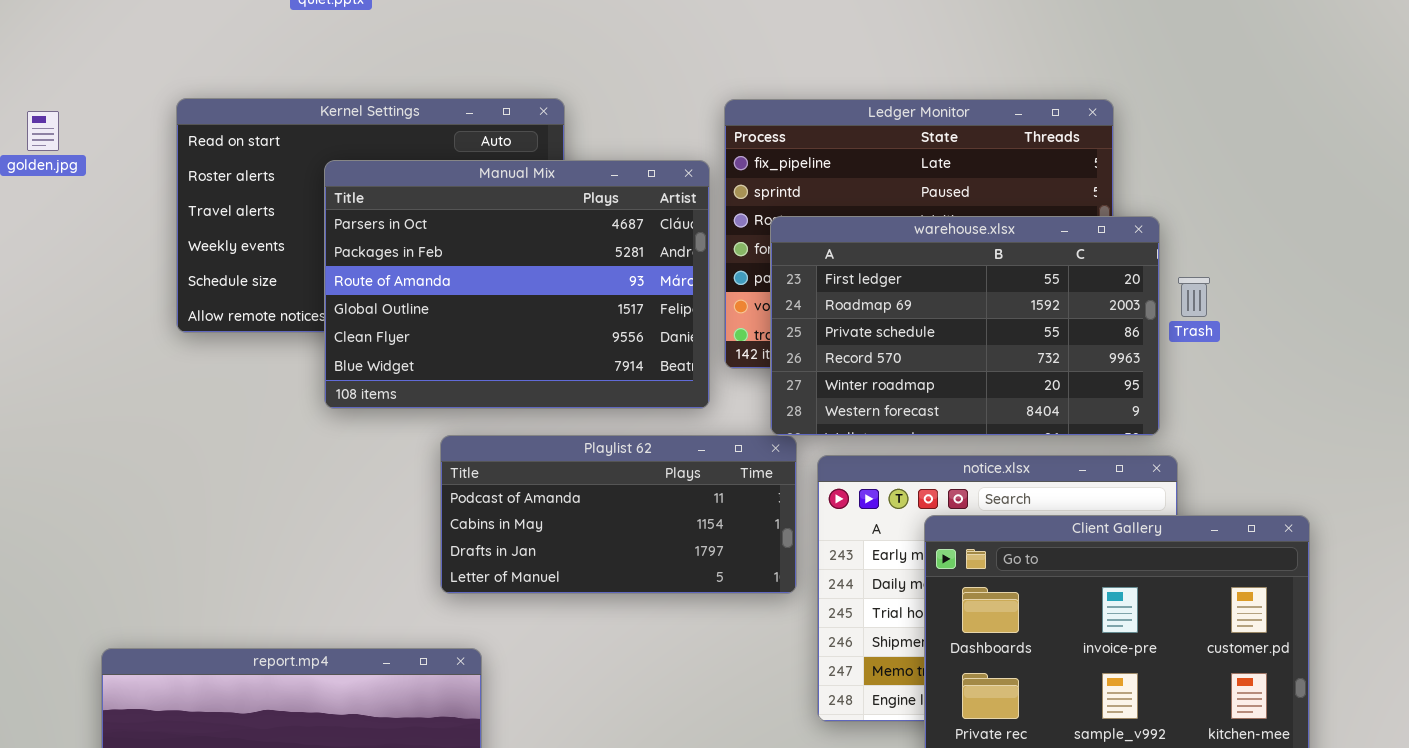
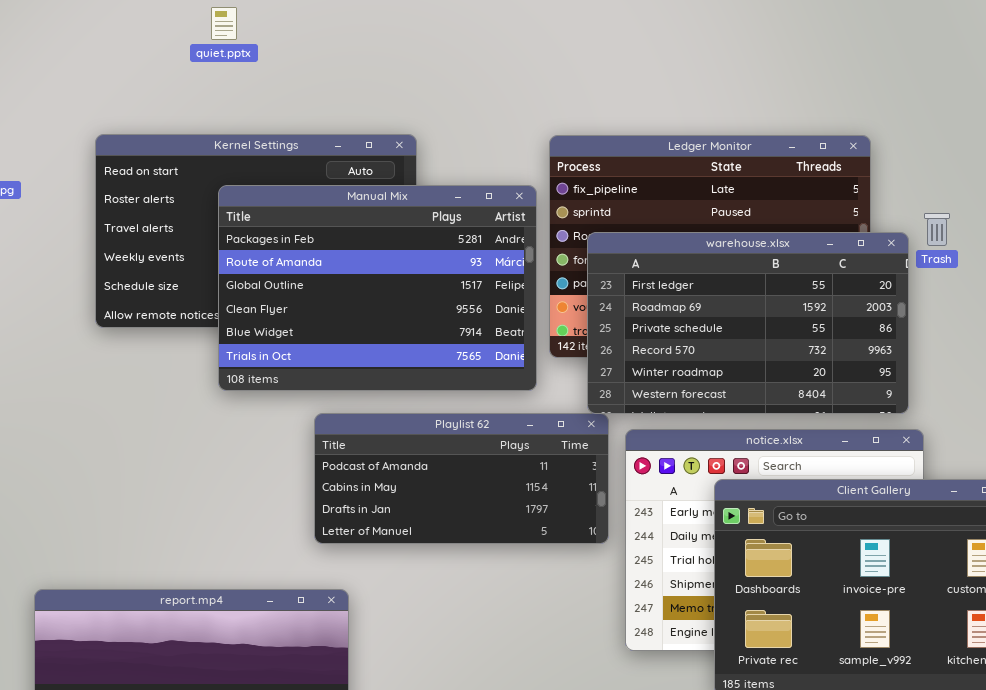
Manual Mix: [324,160,710,409] -> [218,185,537,391], scrolled down 1 row
Trash: [1178,277,1210,317] -> [924,213,950,246], moved

